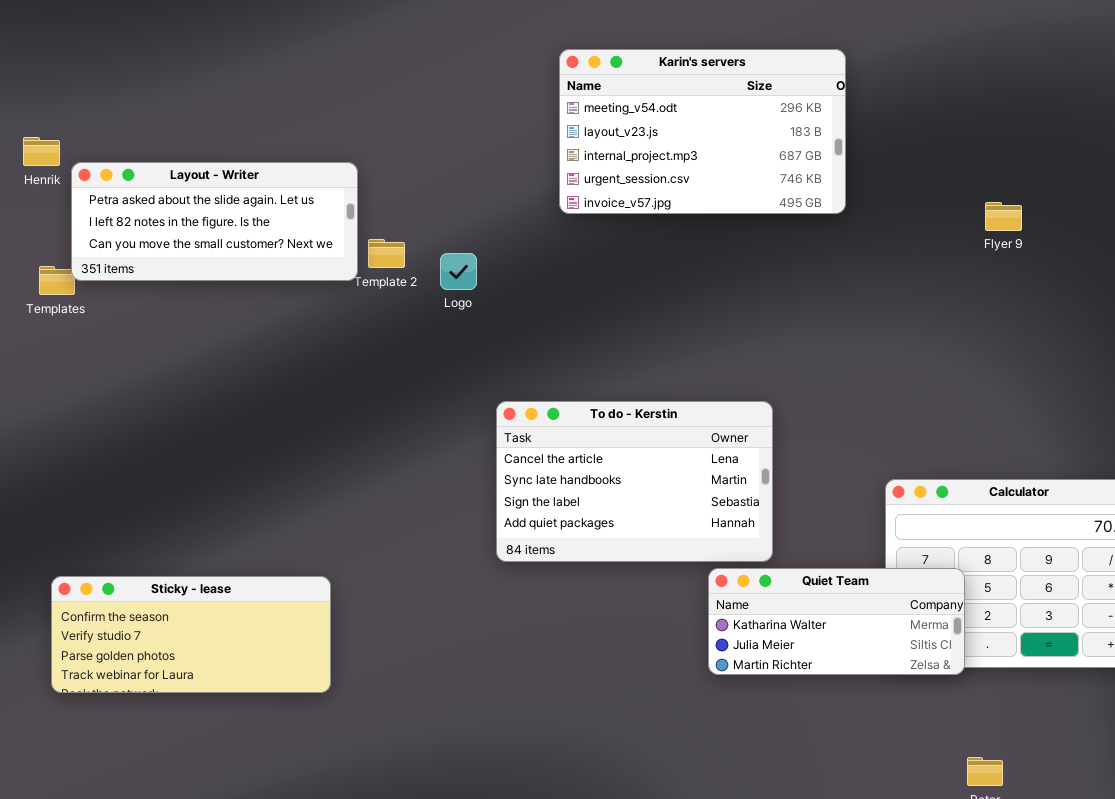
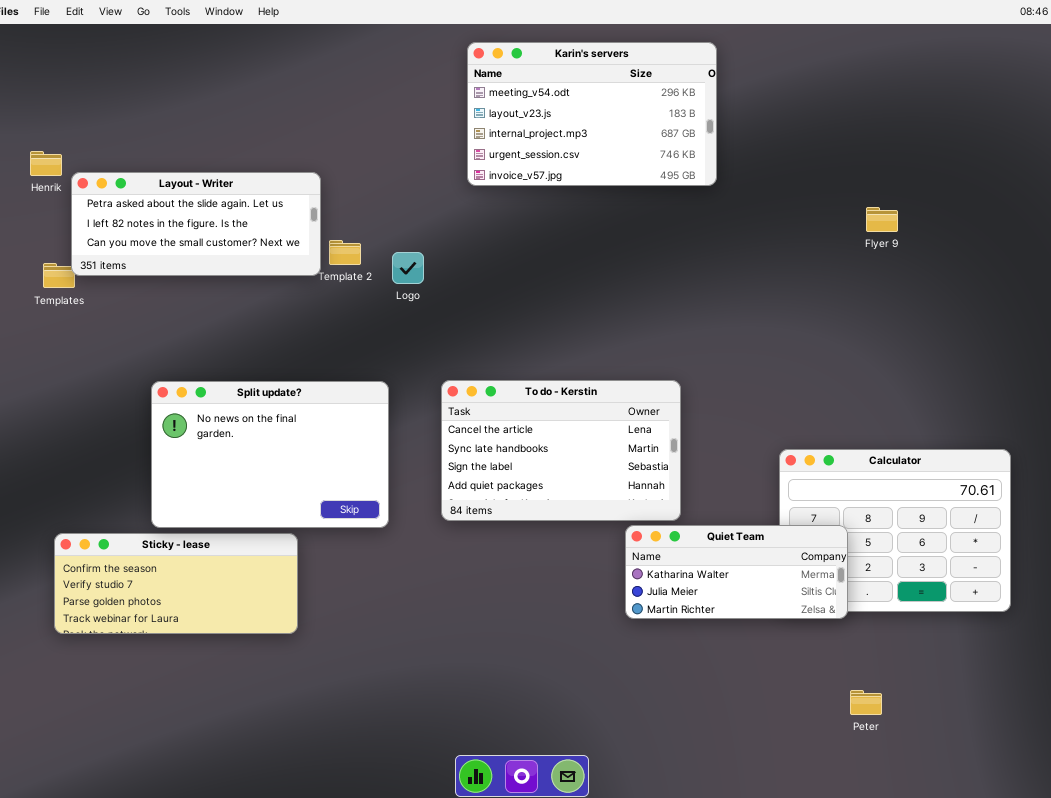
Karin's servers: [559,49,846,214] -> [467,42,717,186], moved
Split update?: none -> [151,381,389,528], opened

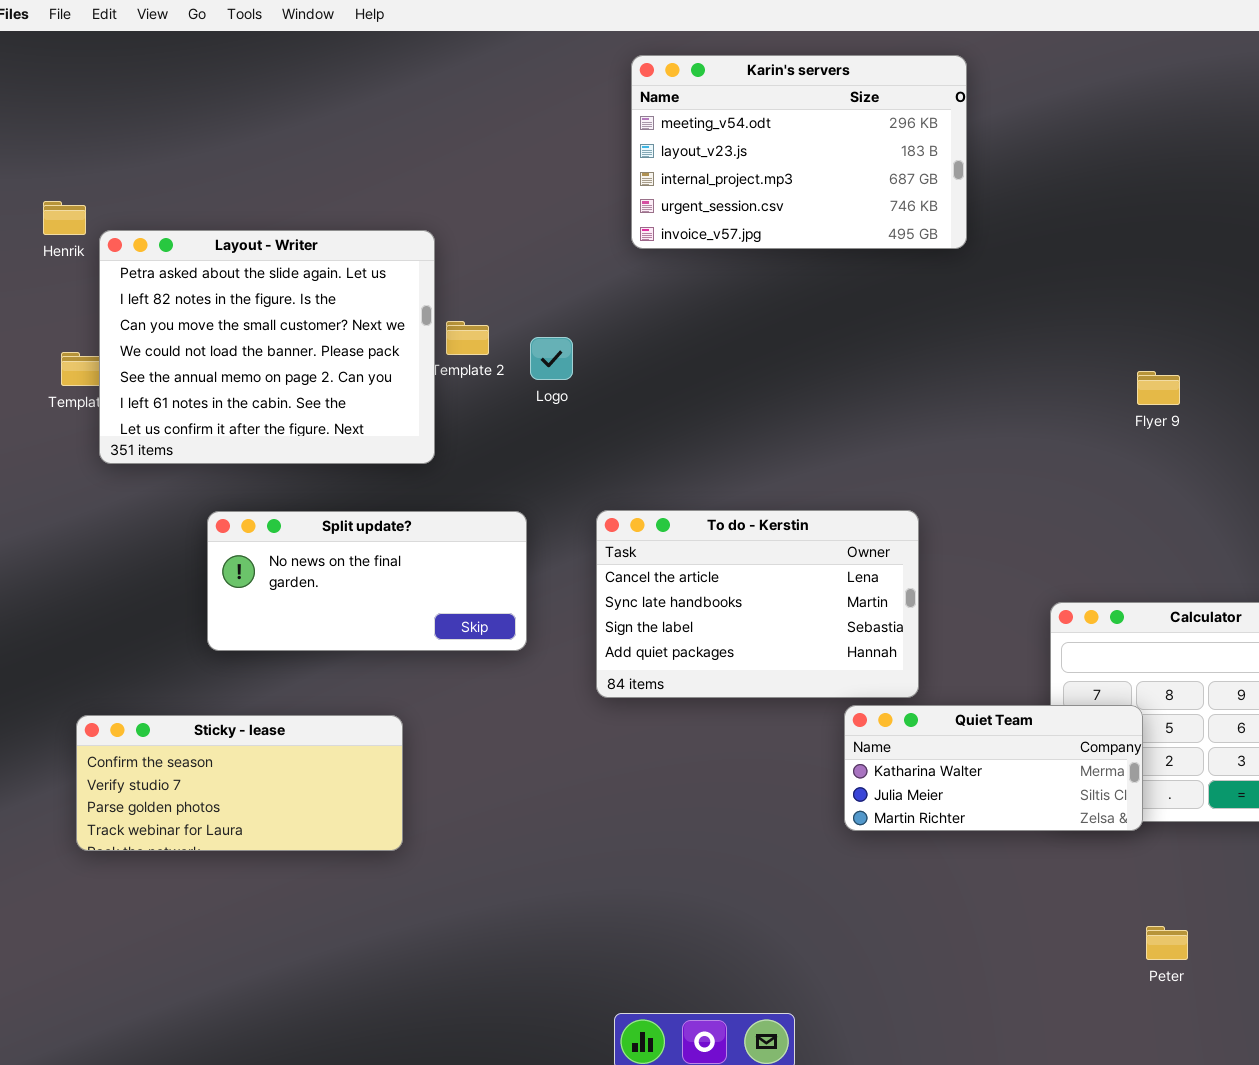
Layout - Writer: [71,172,321,276] -> [99,230,435,464], resized
Flyer 9: [866,207,898,232] -> [1137,371,1180,405], moved
Split update?: [151,381,389,528] -> [207,511,527,651], resized

